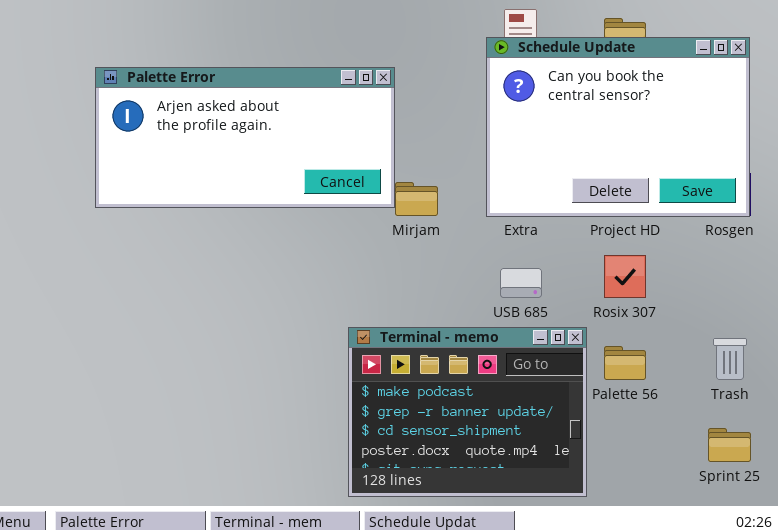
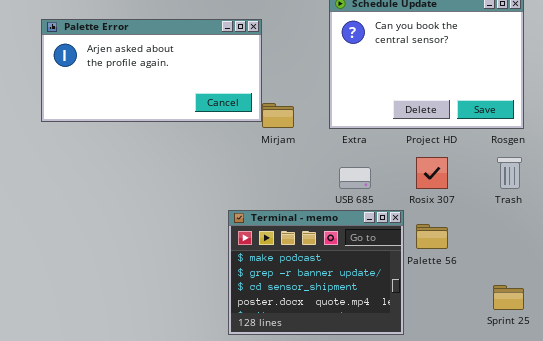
Trash: [713,338,747,380] -> [497,157,522,189], moved

